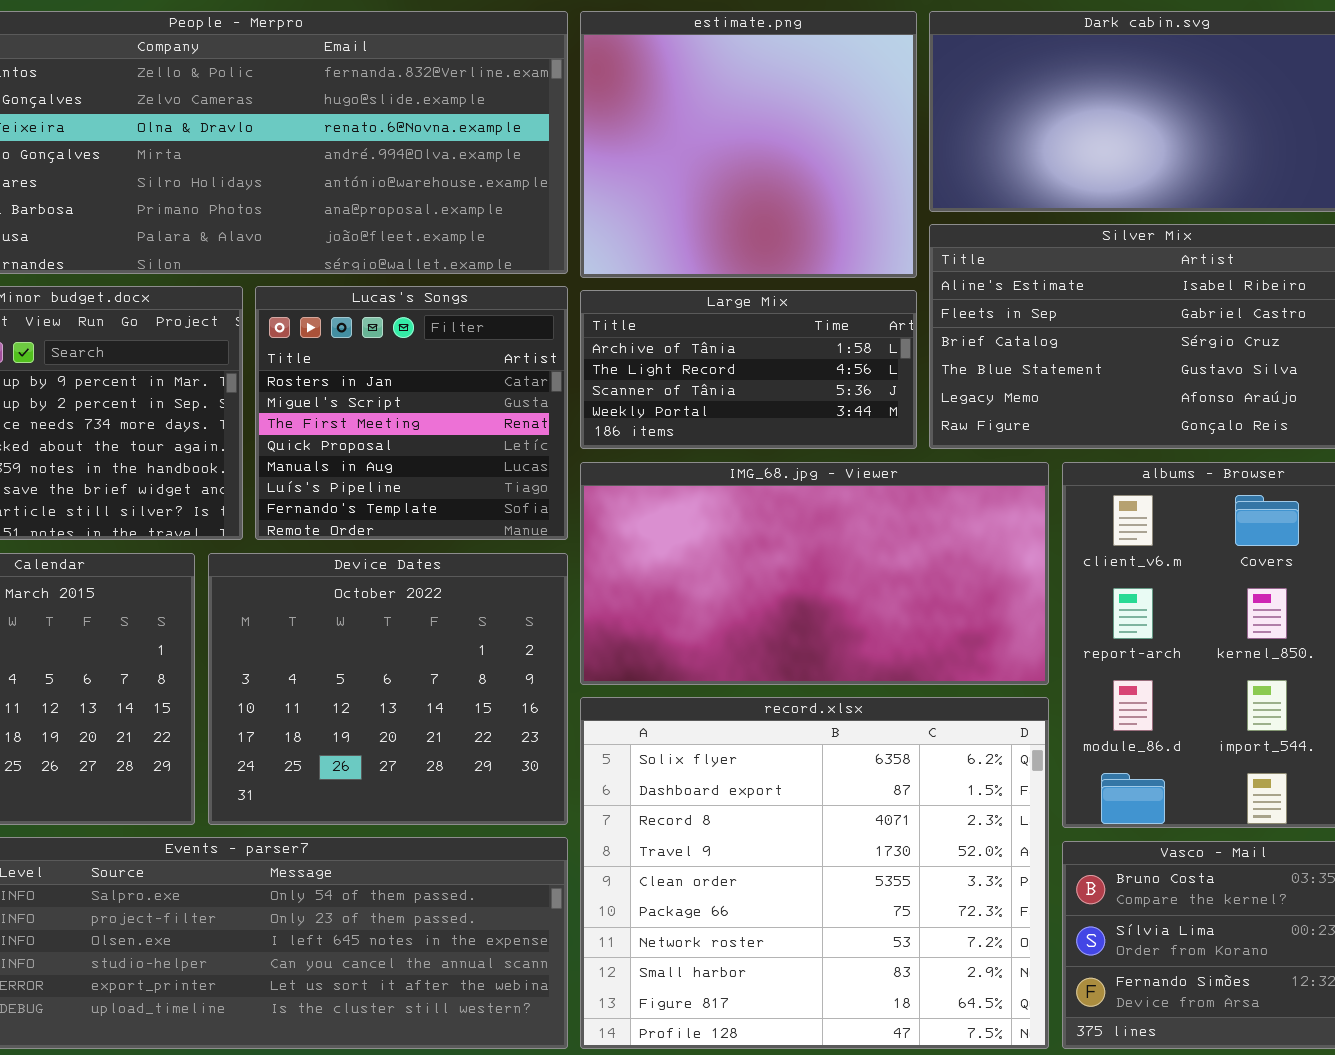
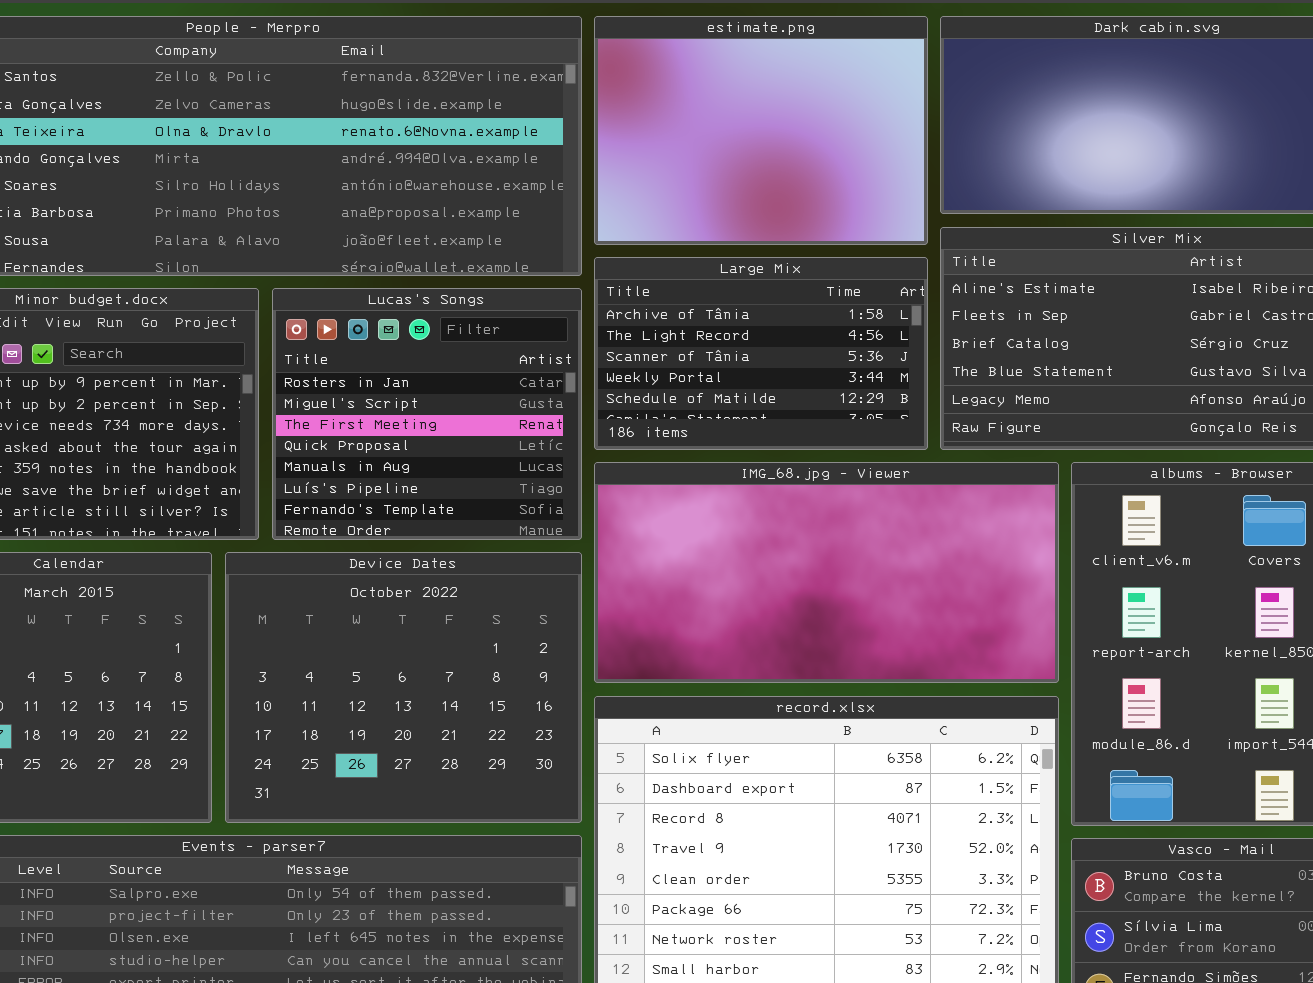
estimate.png: [580,11,917,278] -> [594,16,928,245], resized
Large Mix: [580,290,917,449] -> [594,257,928,450], resized

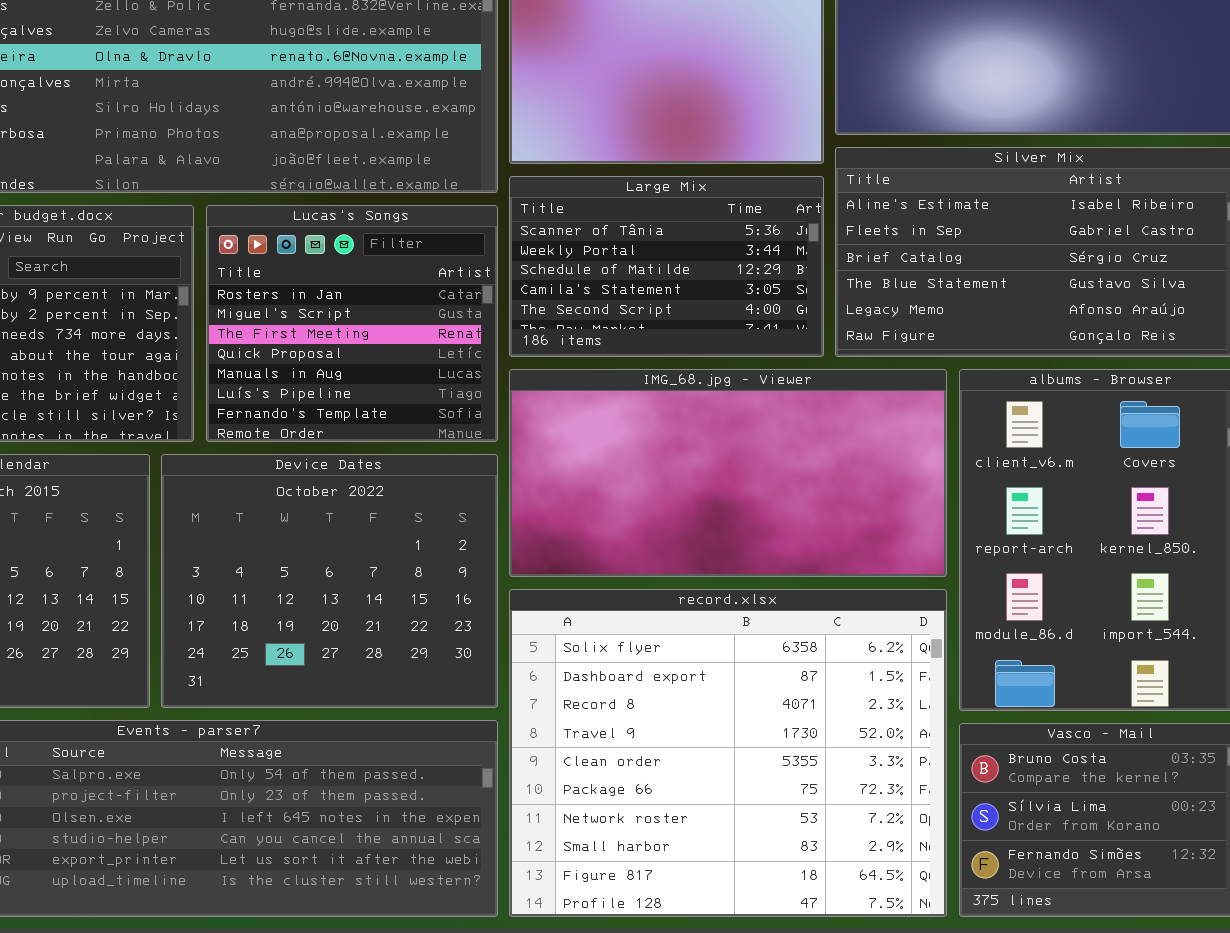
Large Mix: [594,257,928,450] -> [509,176,824,357], scrolled down 2 rows

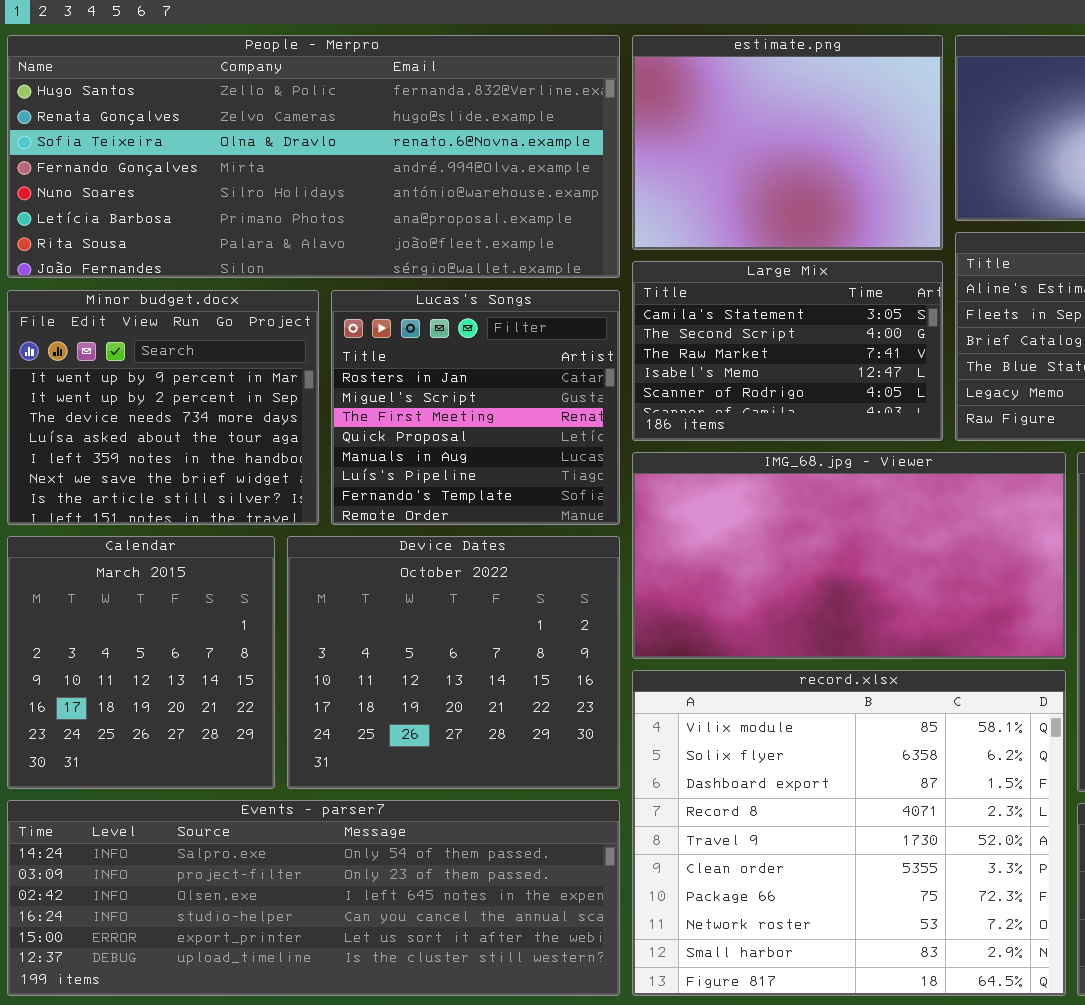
Large Mix: [509,176,824,357] -> [632,261,943,441], scrolled down 3 rows
record.xlsx: [509,589,947,917] -> [632,670,1066,996], scrolled up 1 row

